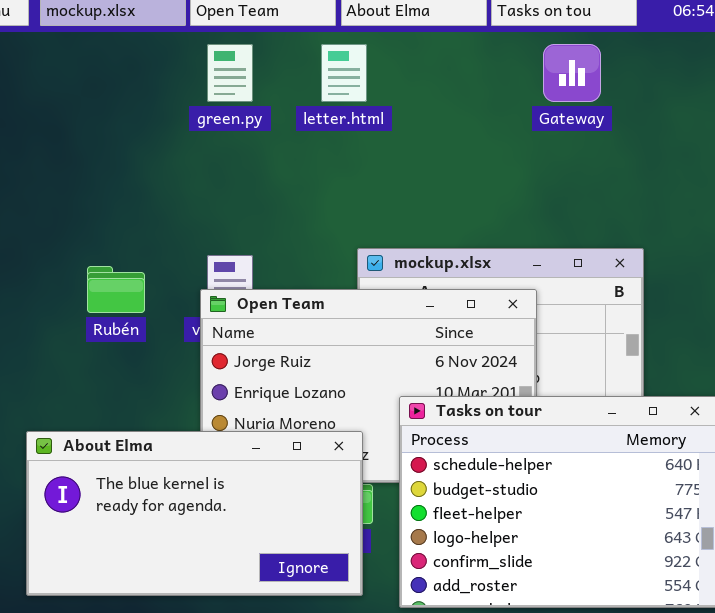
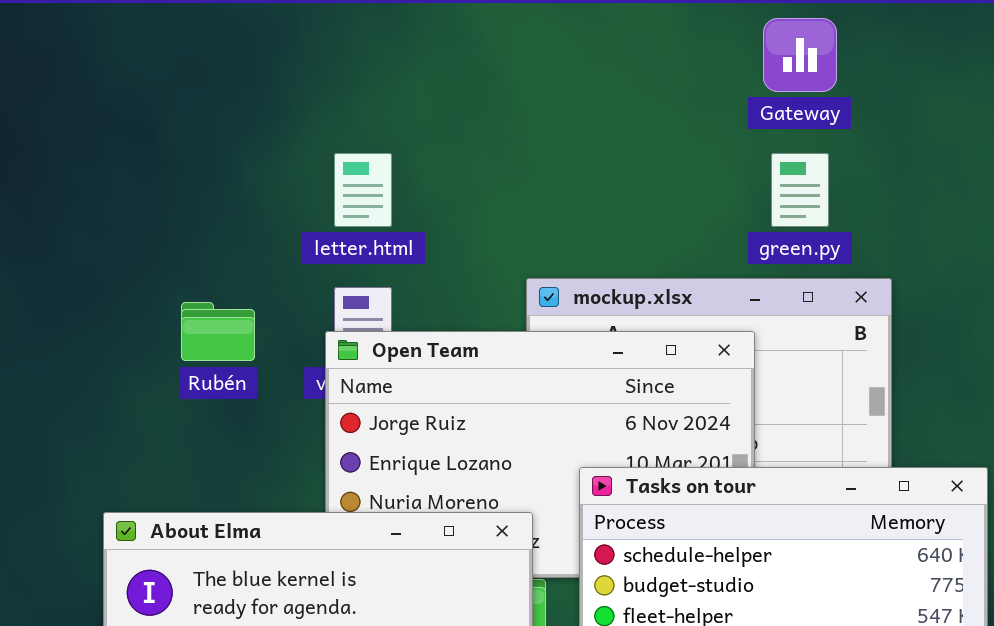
green.py: [207,44,253,102] -> [771,153,829,227], moved
letter.html: [321,44,367,102] -> [334,153,392,227], moved

